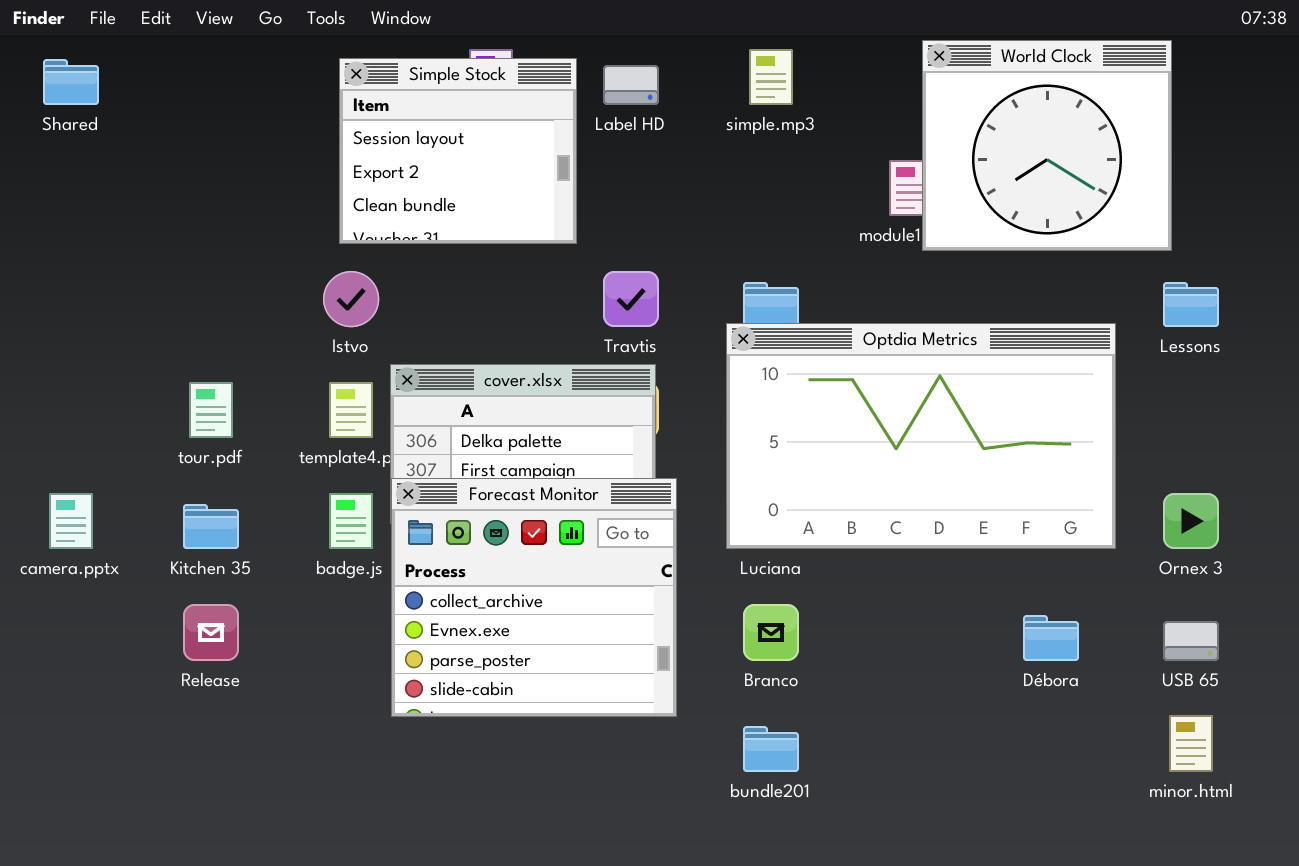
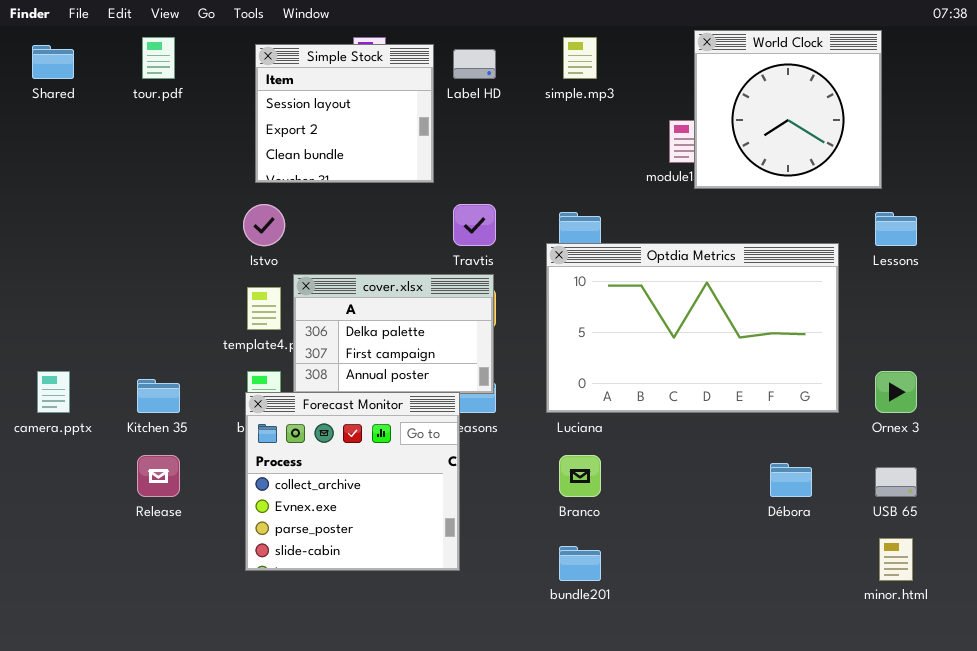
tour.pdf: [189,382,233,438] -> [142,37,175,79], moved
Forecast Monitor: [391,478,677,717] -> [245,392,460,571], moved

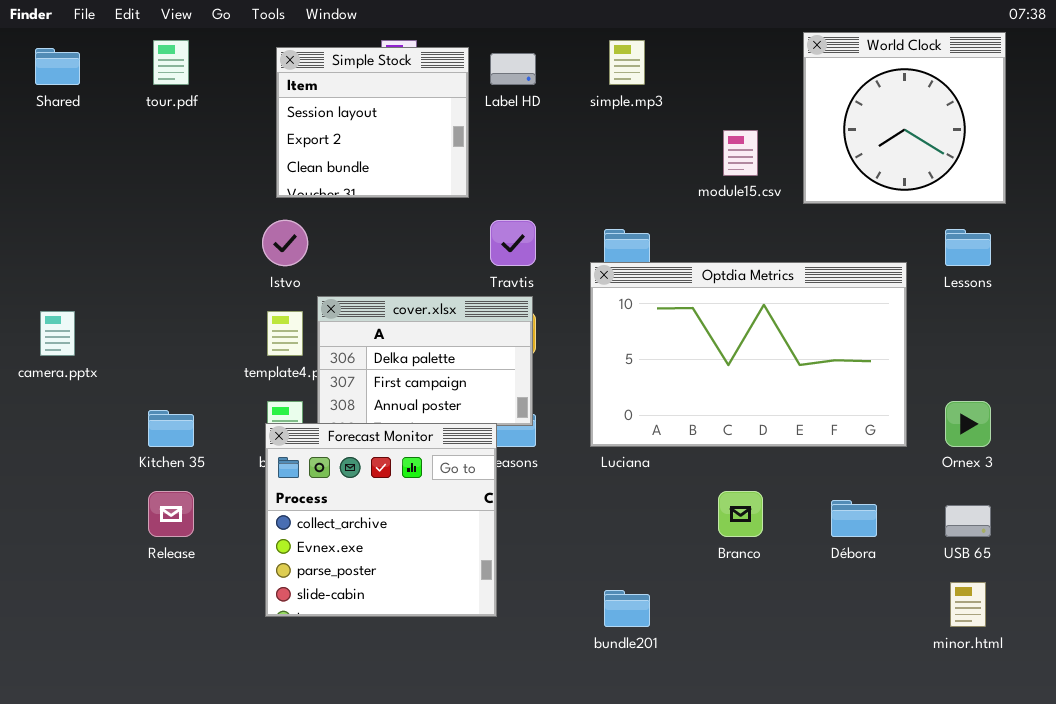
World Clock: [694,30,882,189] -> [803,32,1006,204], moved
camera.pptx: [37,371,70,413] -> [40,311,75,356], moved
Branco: [559,455,601,497] -> [718,491,763,537], moved

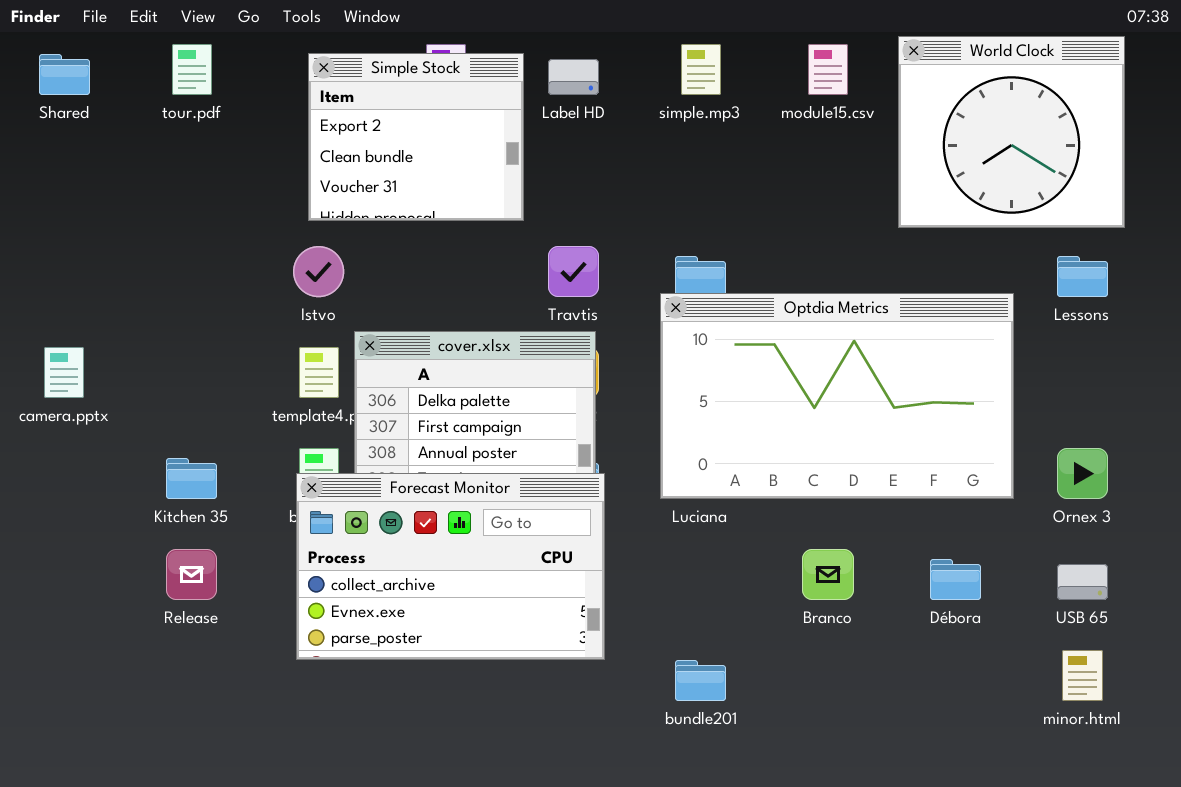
Simple Stock: [276,47,469,198] -> [308,53,524,221], scrolled down 1 row
module15.csv: [723,130,758,176] -> [808,44,848,95], moved
Forecast Monitor: [265,423,497,617] -> [296,473,605,660], resized

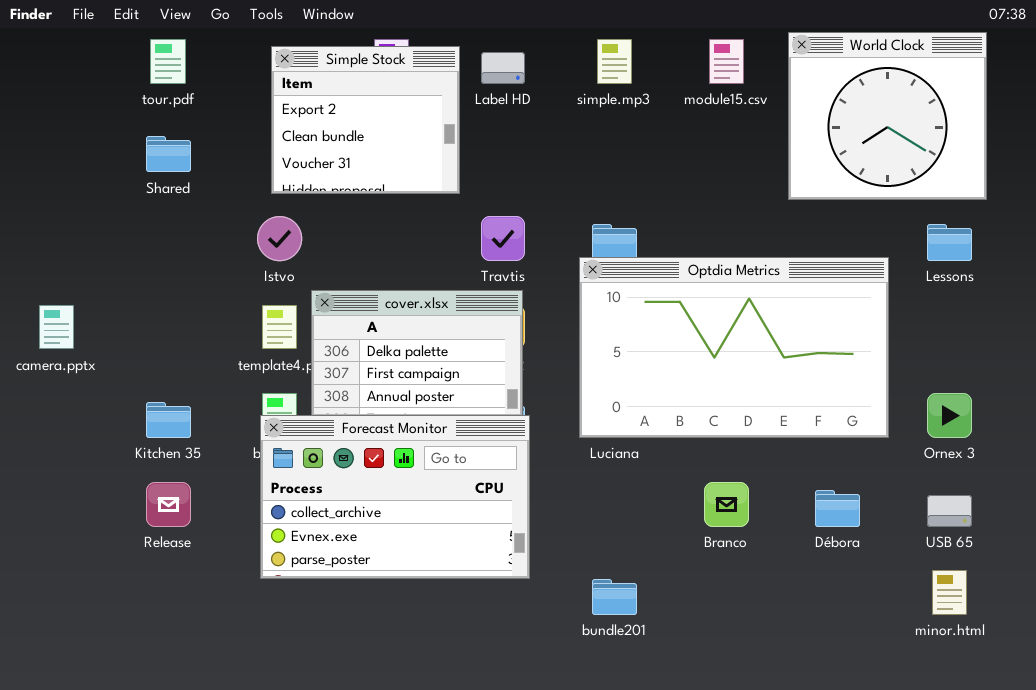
Shared: [39,54,90,95] -> [146,136,191,172], moved

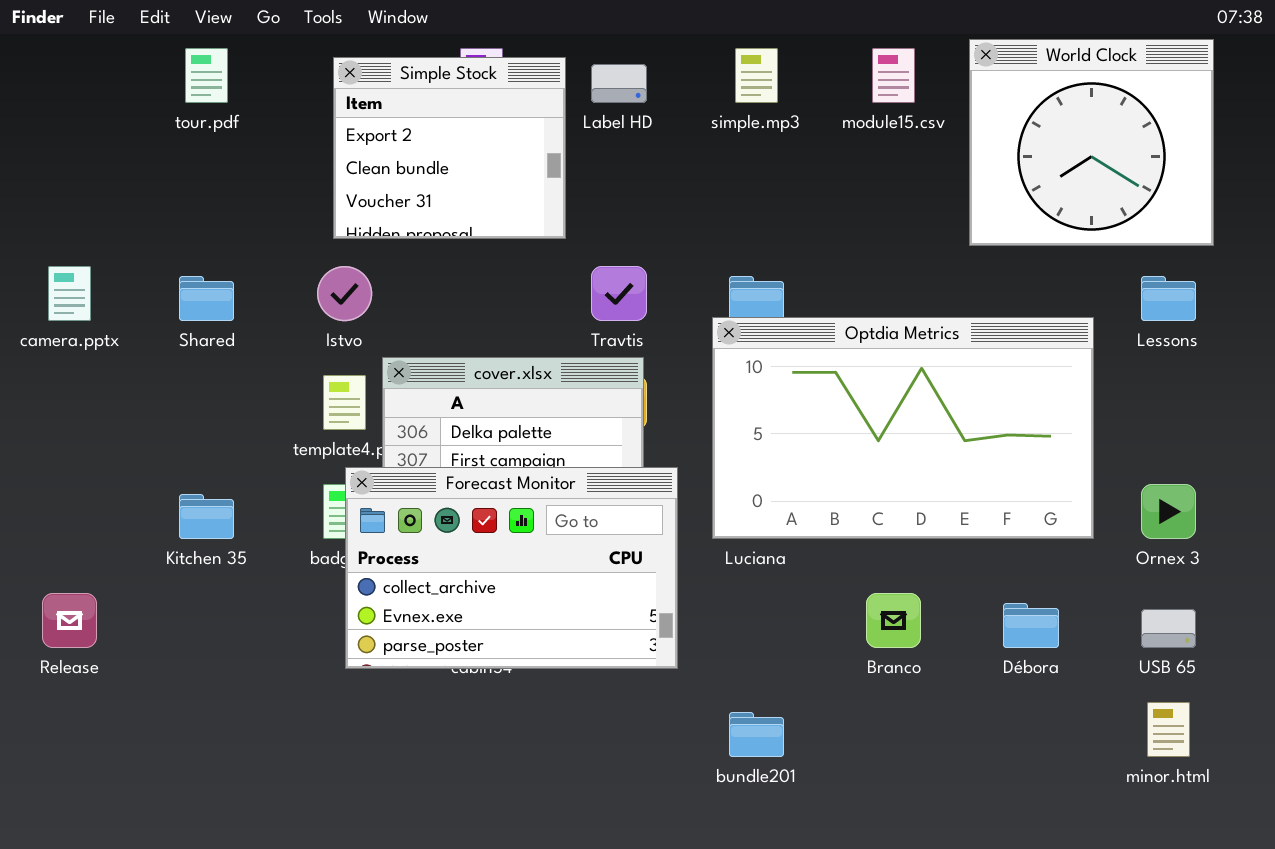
Shared: [146,136,191,172] -> [179,276,234,321], moved
camera.pptx: [39,305,74,349] -> [48,266,91,321], moved
Forecast Monitor: [260,415,530,579] -> [345,467,678,669], moved
Release: [146,482,191,527] -> [42,593,97,648], moved

